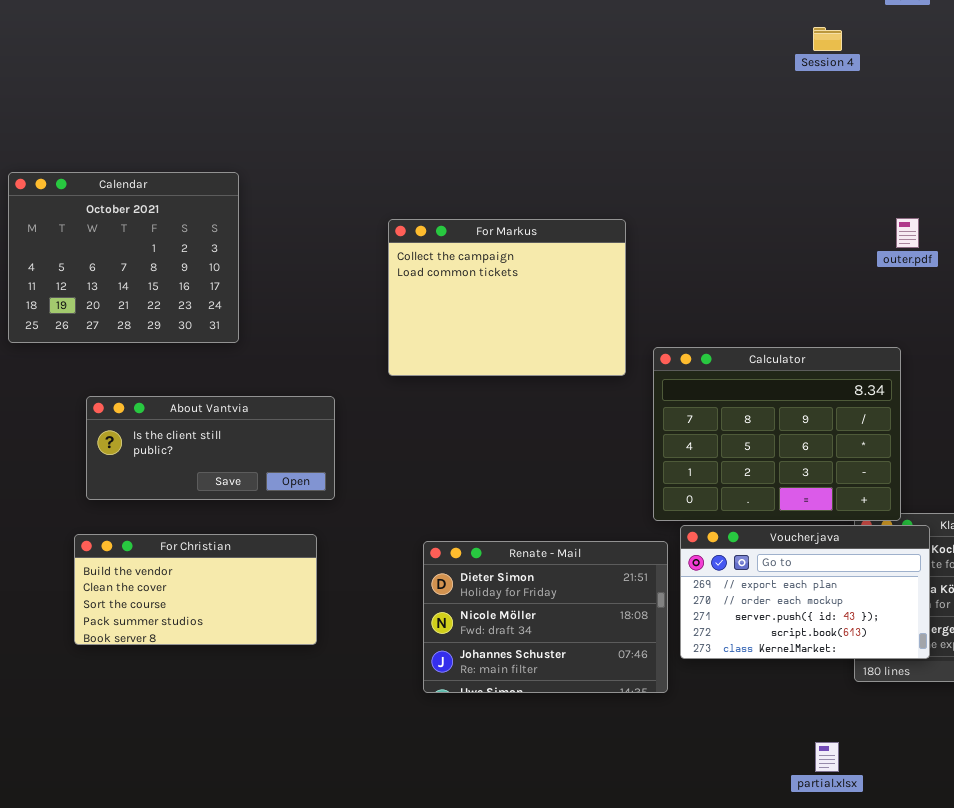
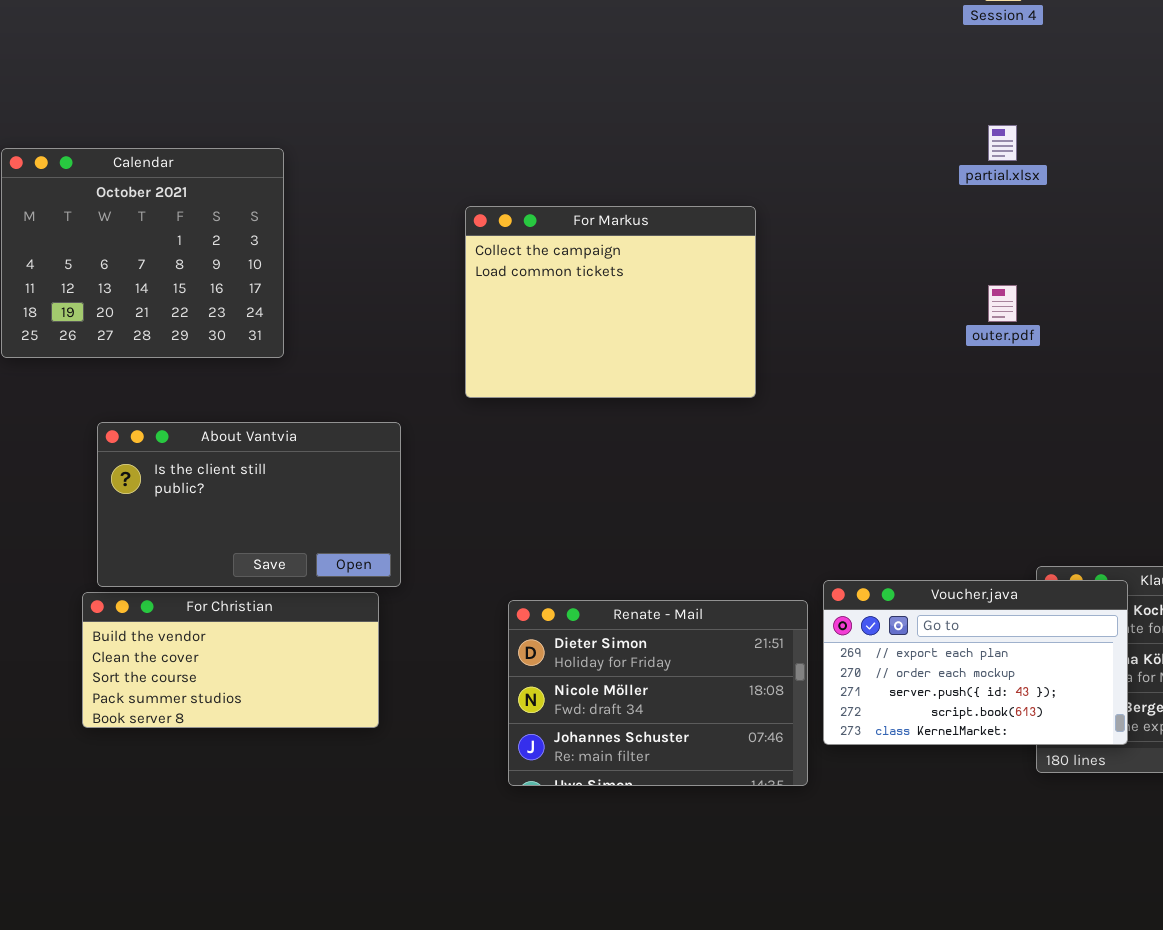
outer.pdf: [896,218,919,248] -> [988,285,1017,322], moved
Calculator: [653,347,901,521] -> none, closed
About Vantvia: [86,396,335,500] -> [97,422,401,587], resized
partial.xlsx: [815,742,839,772] -> [988,125,1017,161], moved

